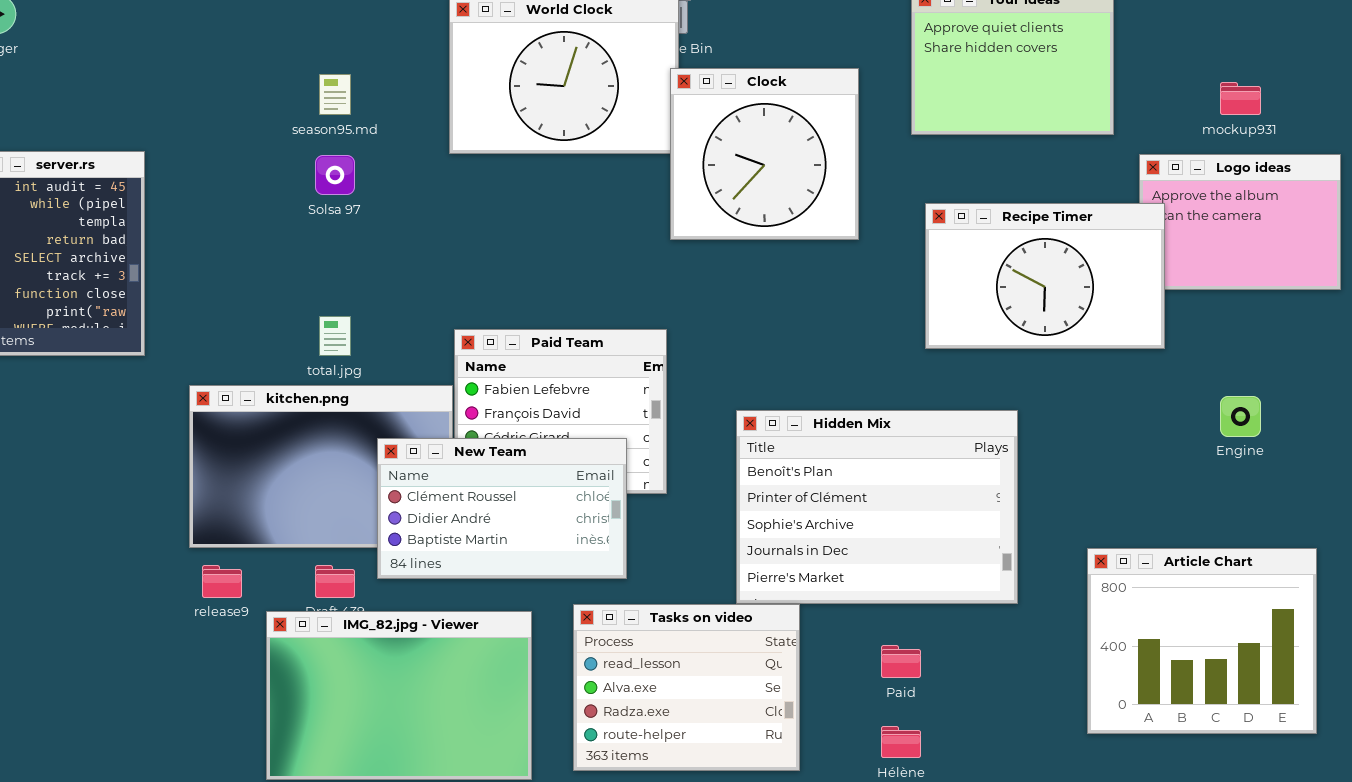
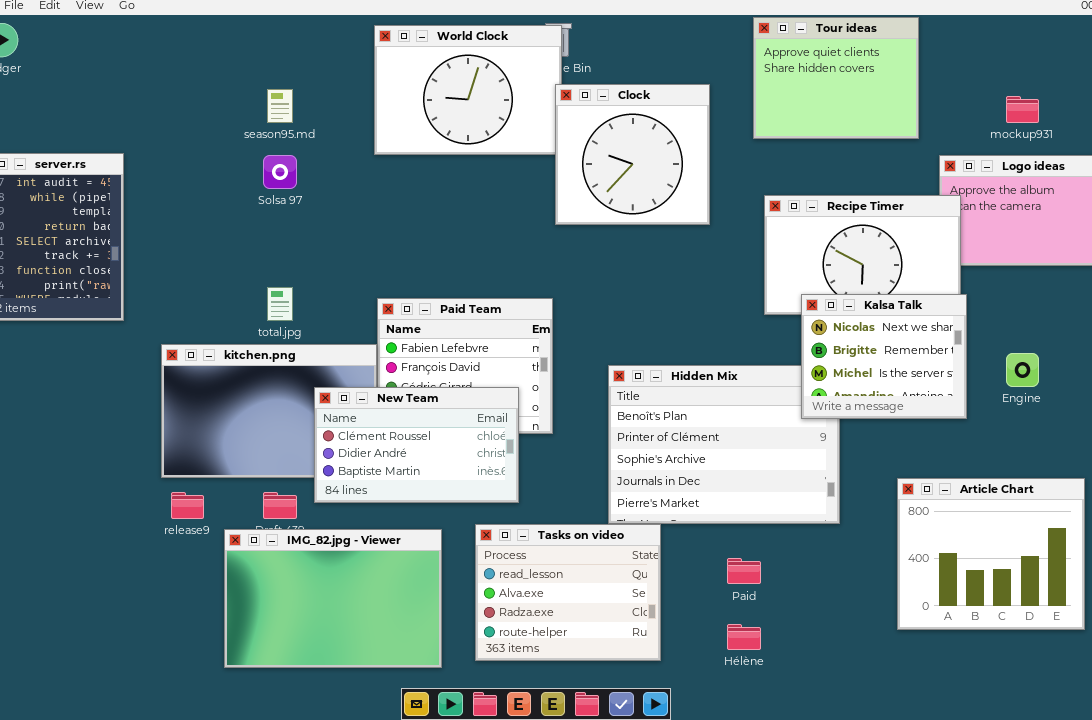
Kalsa Talk: none -> [801,294,967,419], opened

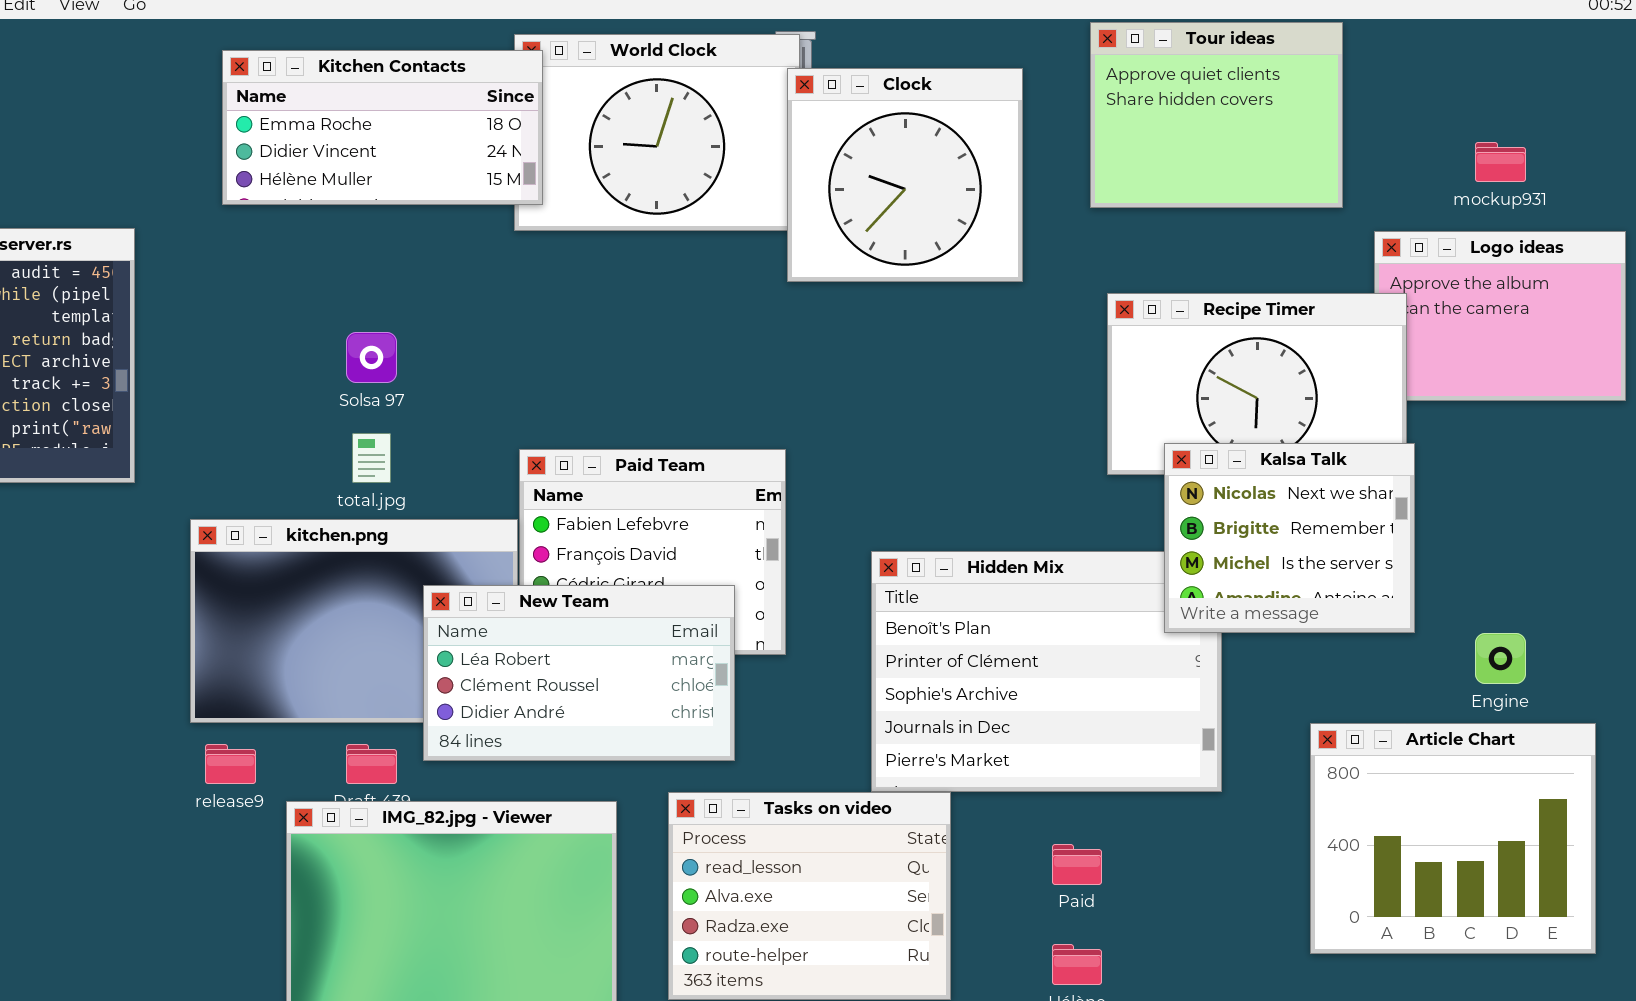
Kitchen Contacts: none -> [222,50,543,205], opened
Clock: [555,84,710,225] -> [787,68,1023,282], moved
Solsa 97: [263,155,297,189] -> [346,332,397,383], moved
Engine: [1006,353,1039,387] -> [1475,633,1526,684], moved
New Team: [314,387,519,503] -> [423,585,735,761], scrolled up 1 row

